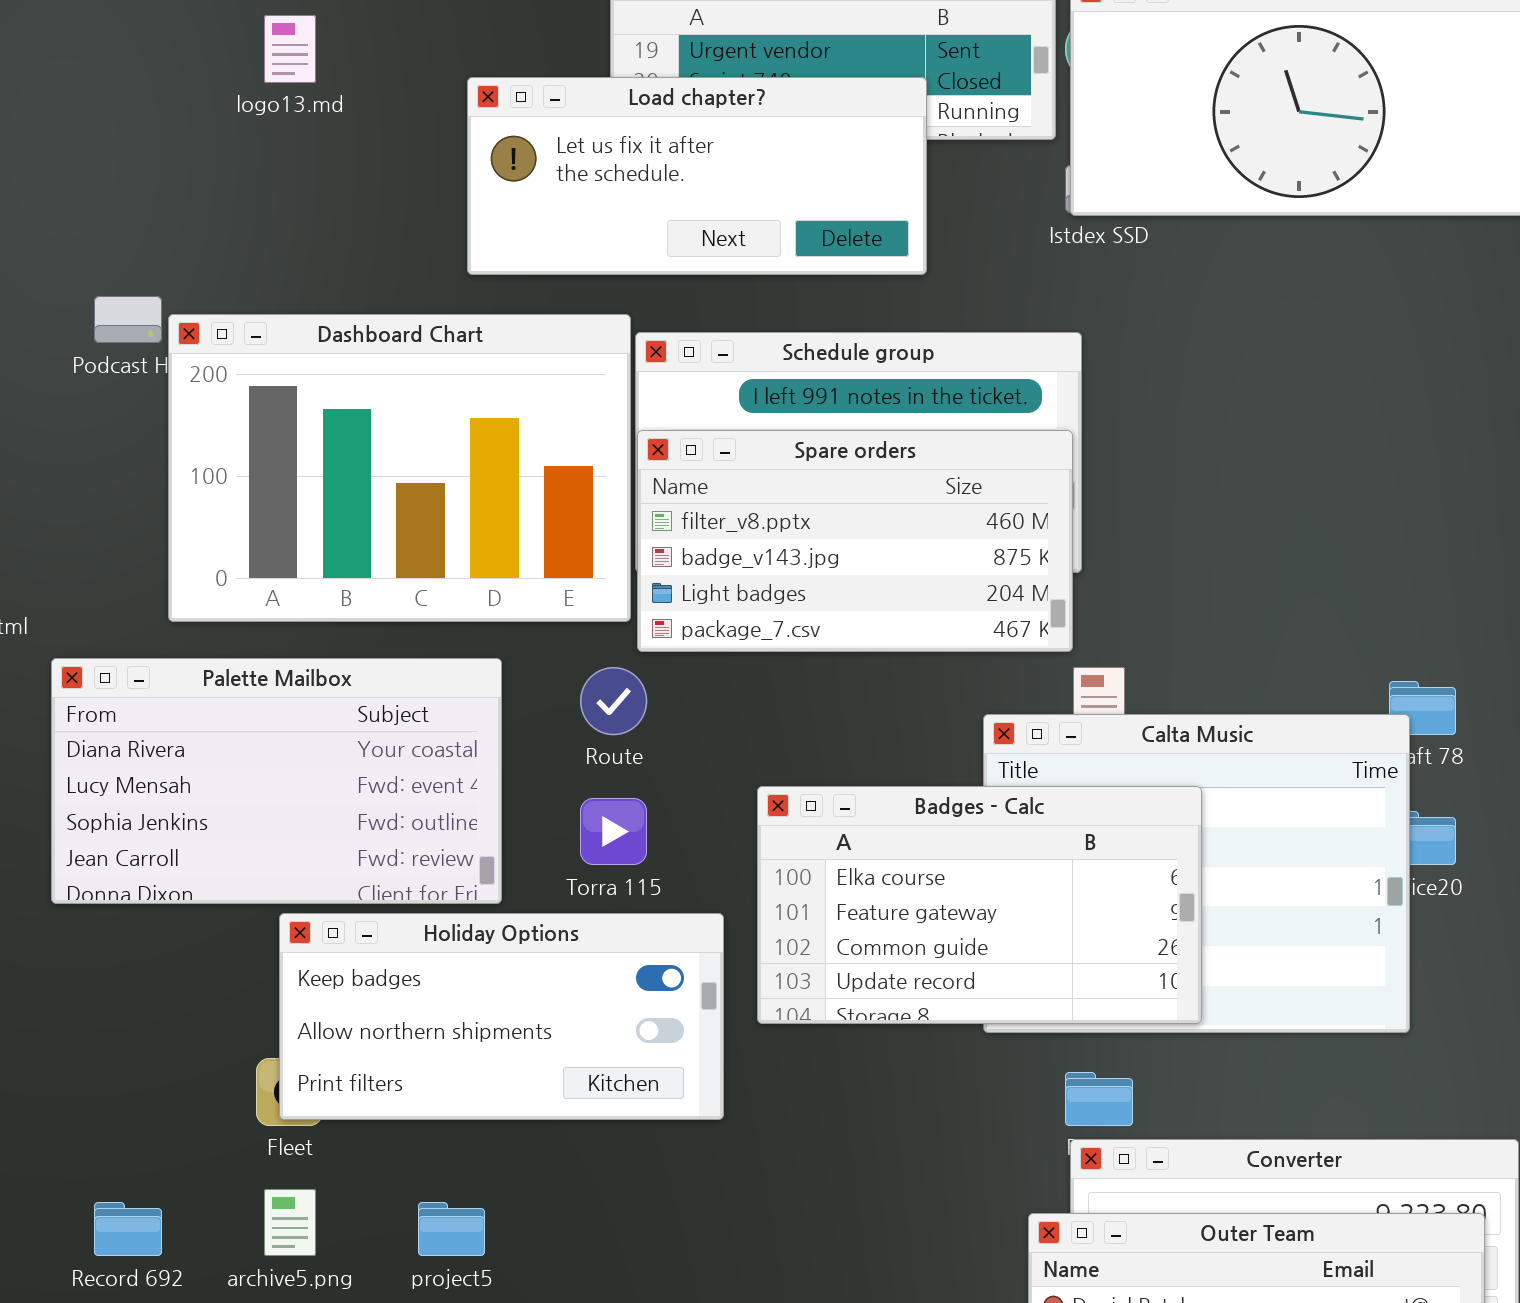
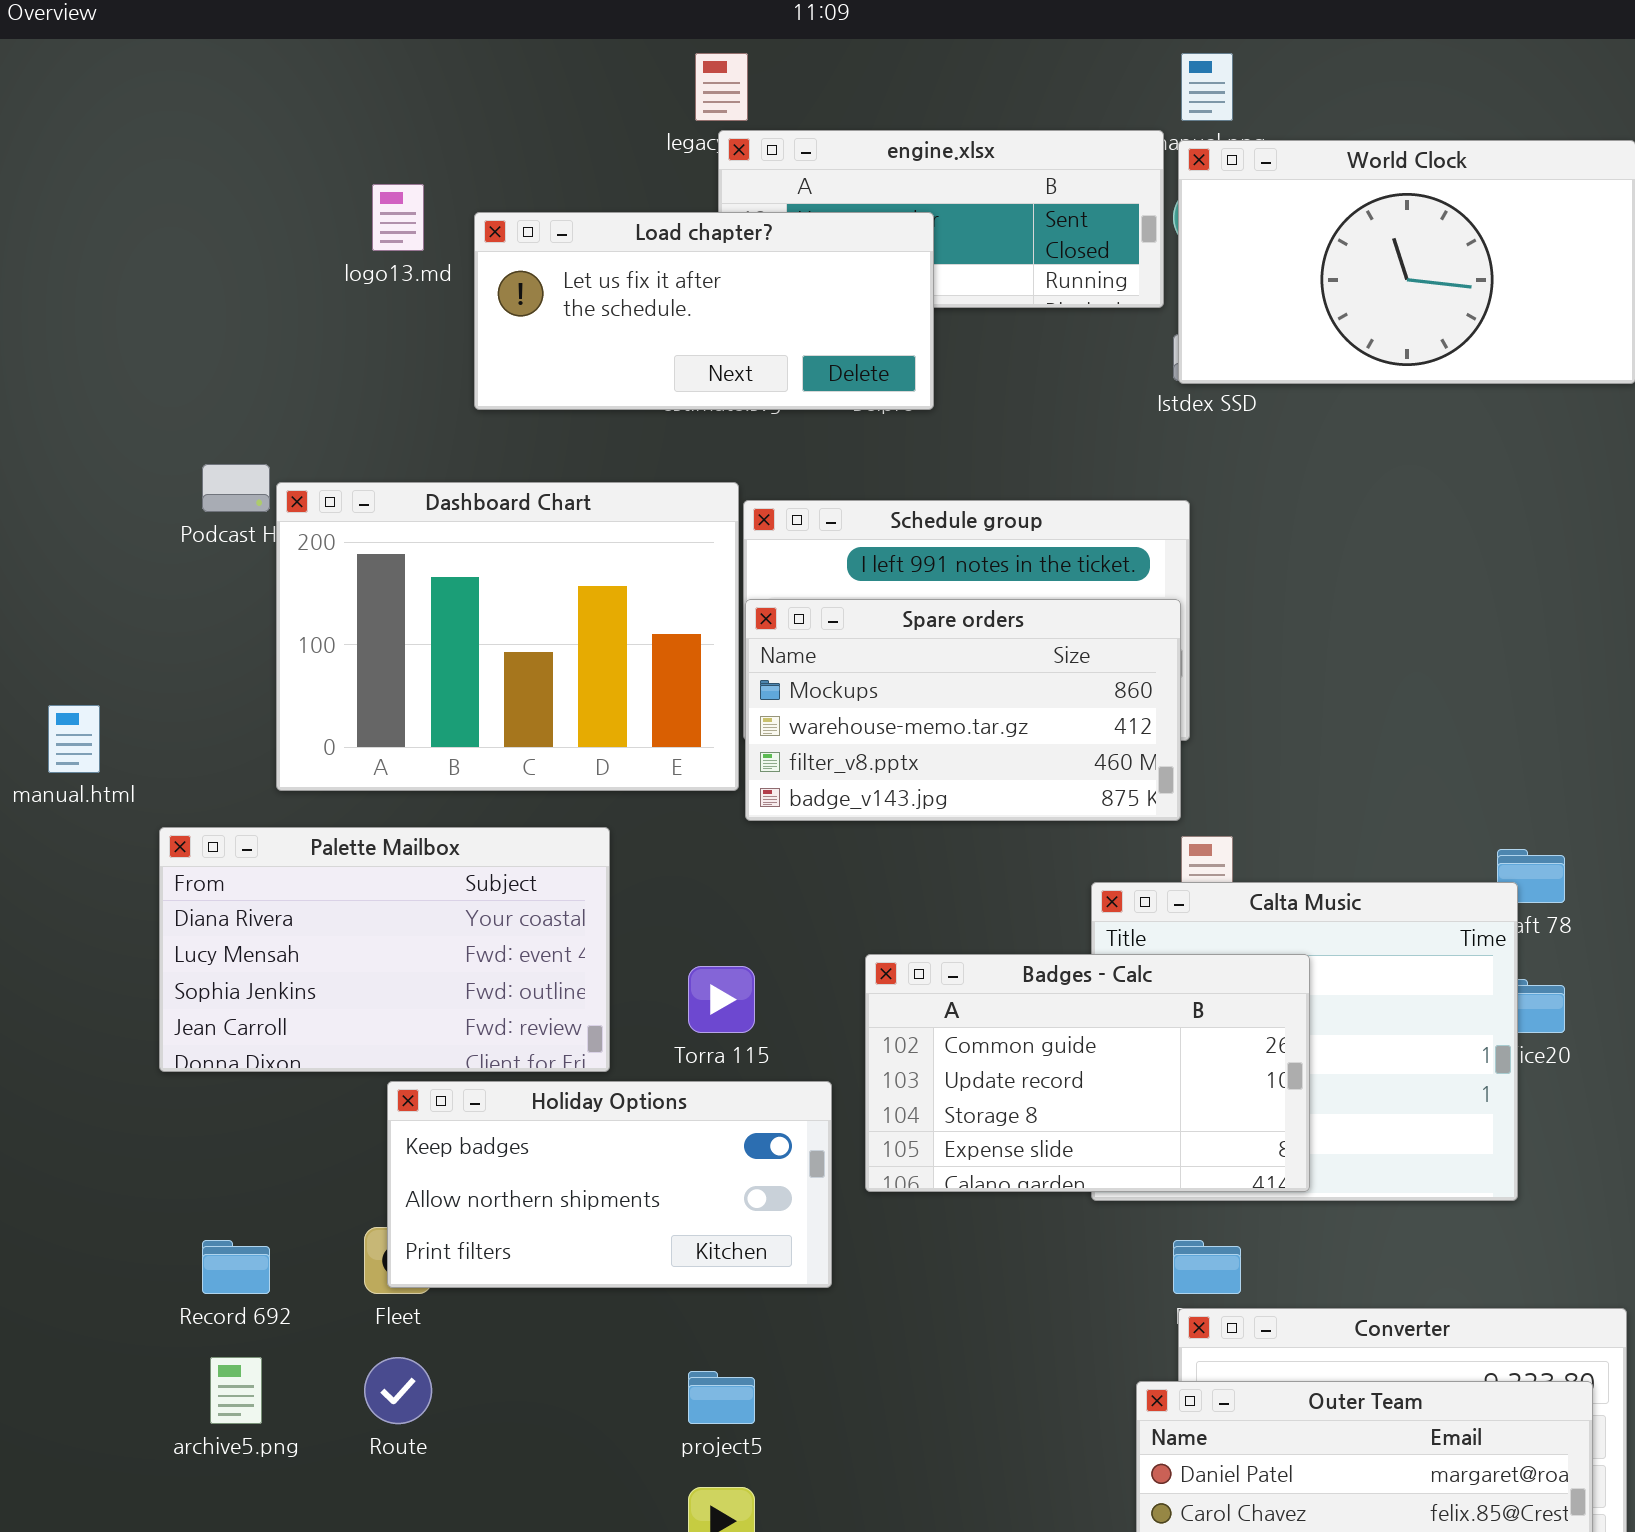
Load chapter?: [467,77,927,275] -> [474,212,934,410], moved
Spare orders: [637,430,1073,652] -> [745,599,1181,821], scrolled up 2 rows
Route: [580,667,647,735] -> [364,1357,432,1424], moved
Badges - Calc: [757,786,1202,1024] -> [865,954,1310,1192], scrolled down 2 rows
archive5.png: [264,1189,316,1256] -> [210,1357,262,1424], moved
Record 692: [94,1202,162,1256] -> [202,1240,270,1294], moved
project5: [418,1202,485,1256] -> [688,1371,755,1424], moved

